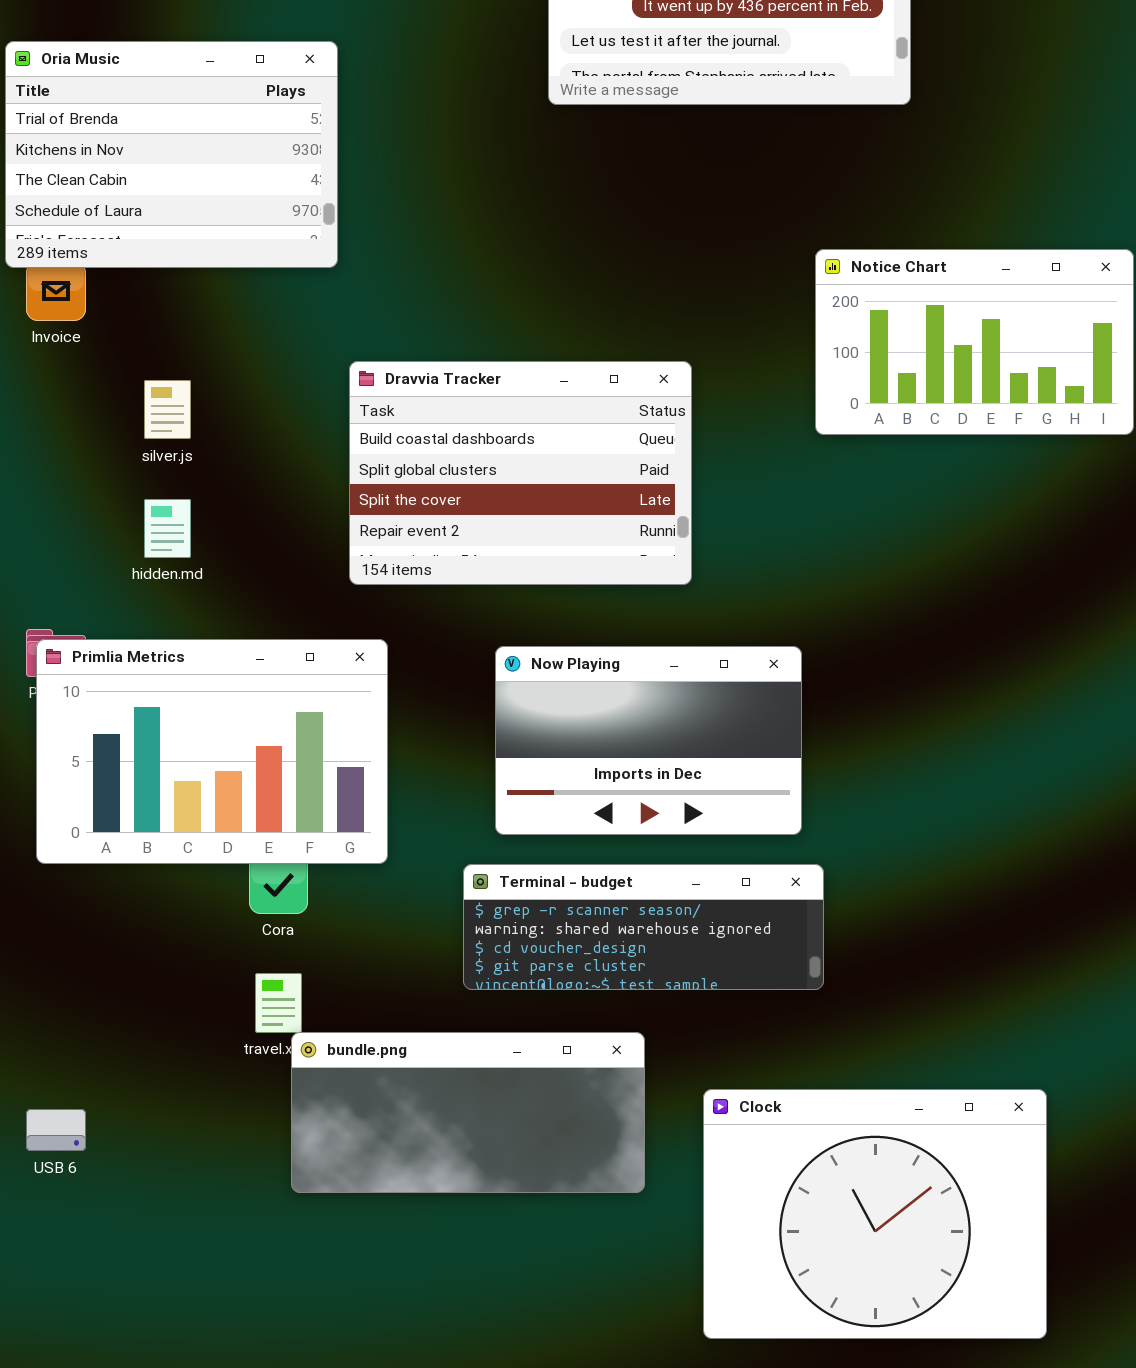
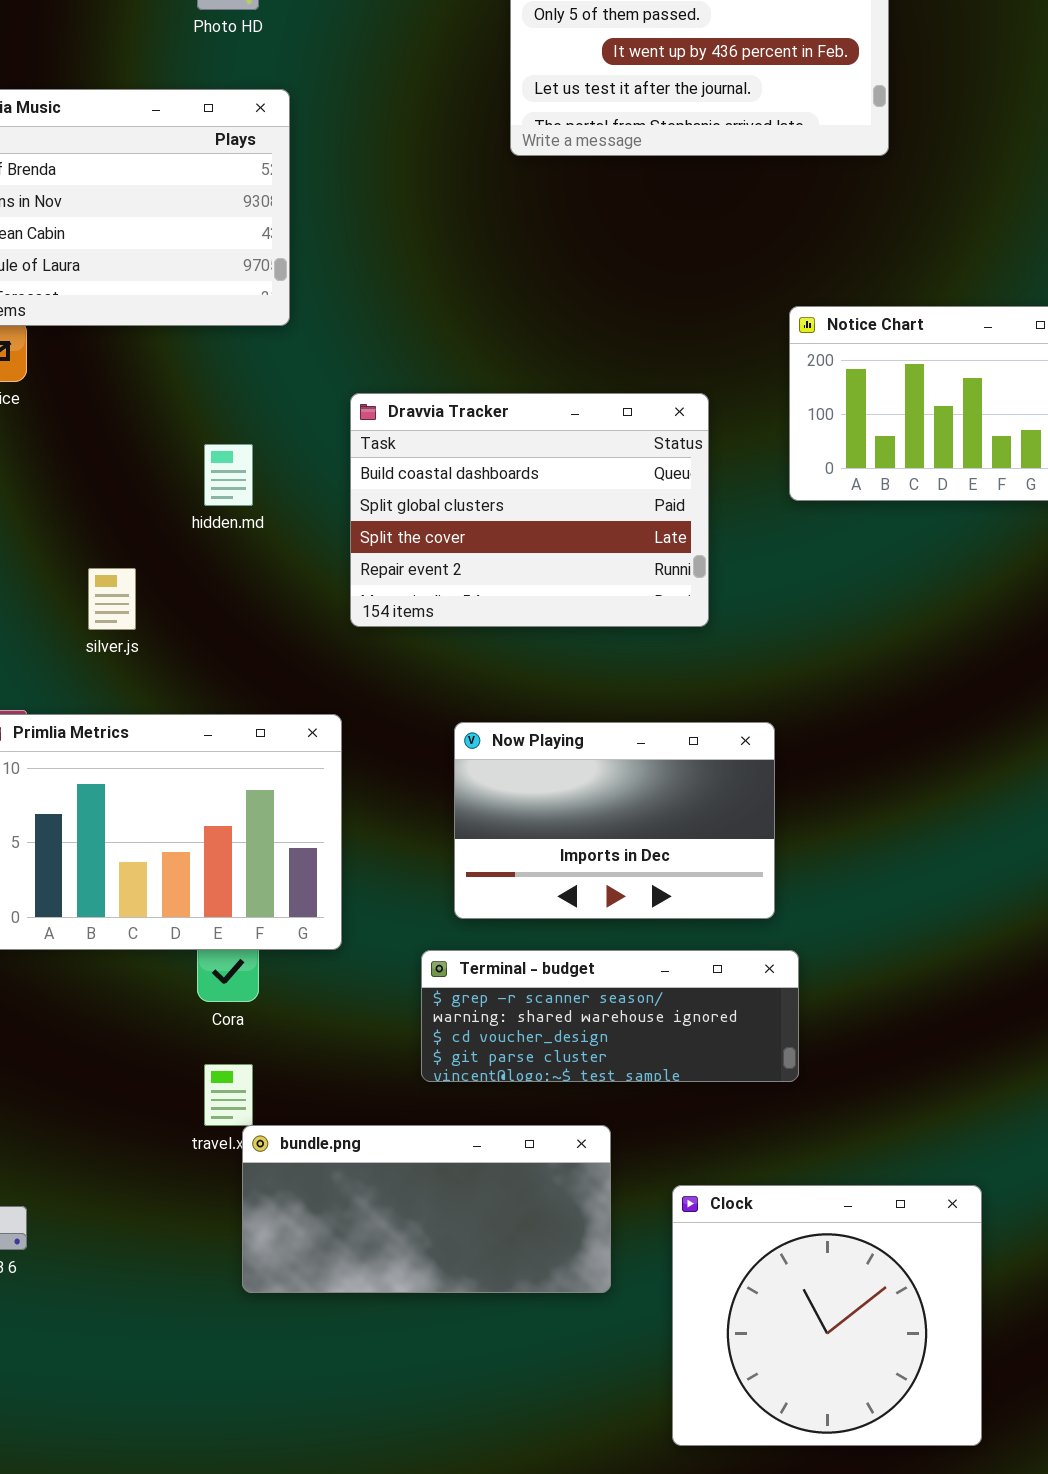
Dravvia Tracker: [349,361,692,585] -> [350,393,709,627], moved
silver.js: [144,380,191,439] -> [88,568,136,630], moved
hidden.md: [144,499,191,558] -> [204,444,253,506], moved
Clock: [703,1089,1047,1339] -> [672,1185,982,1446], resized

